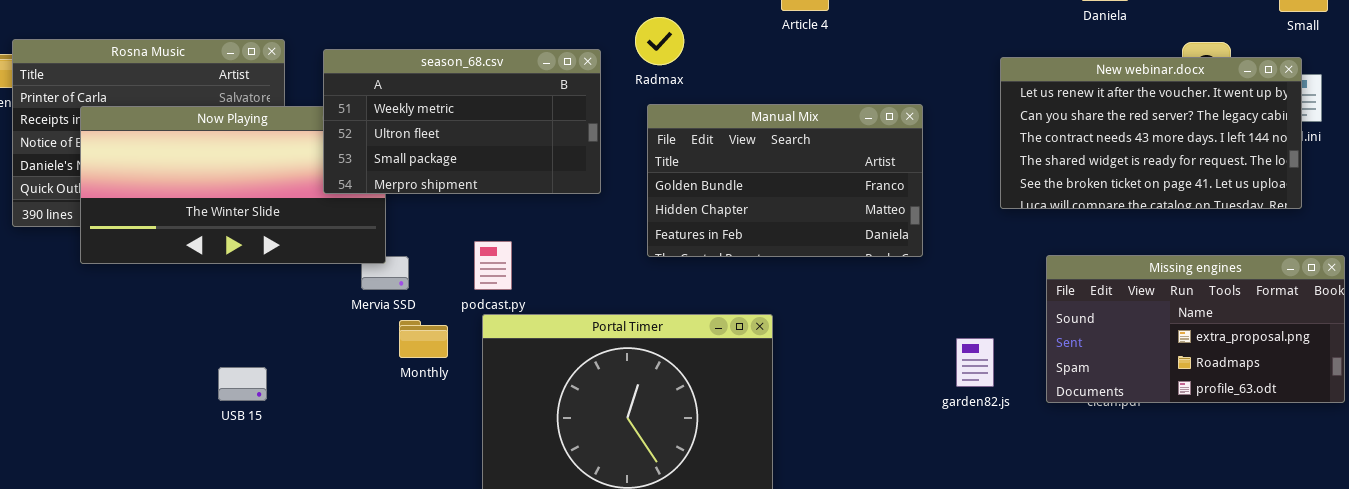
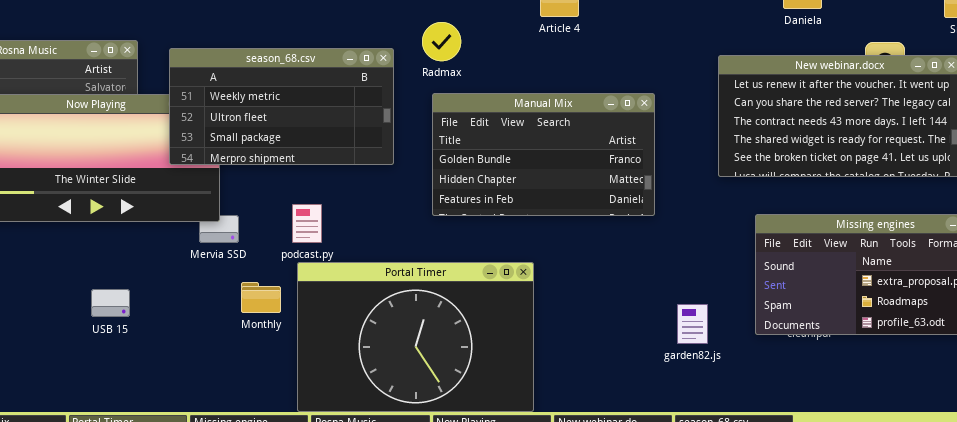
Monthly: [399,320,448,358] -> [241,282,281,313], moved
garden82.js: [956,338,994,387] -> [677,304,708,344], moved
USB 15: [218,367,267,401] -> [91,289,130,317], moved

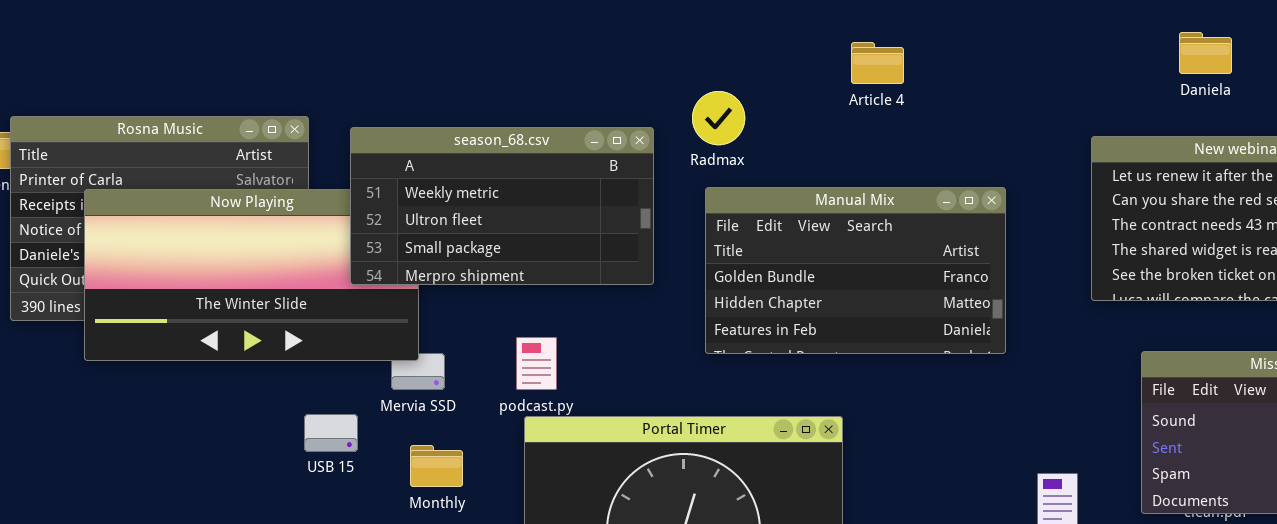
Monthly: [241,282,281,313] -> [410,445,463,487], moved
USB 15: [91,289,130,317] -> [304,414,358,452], moved

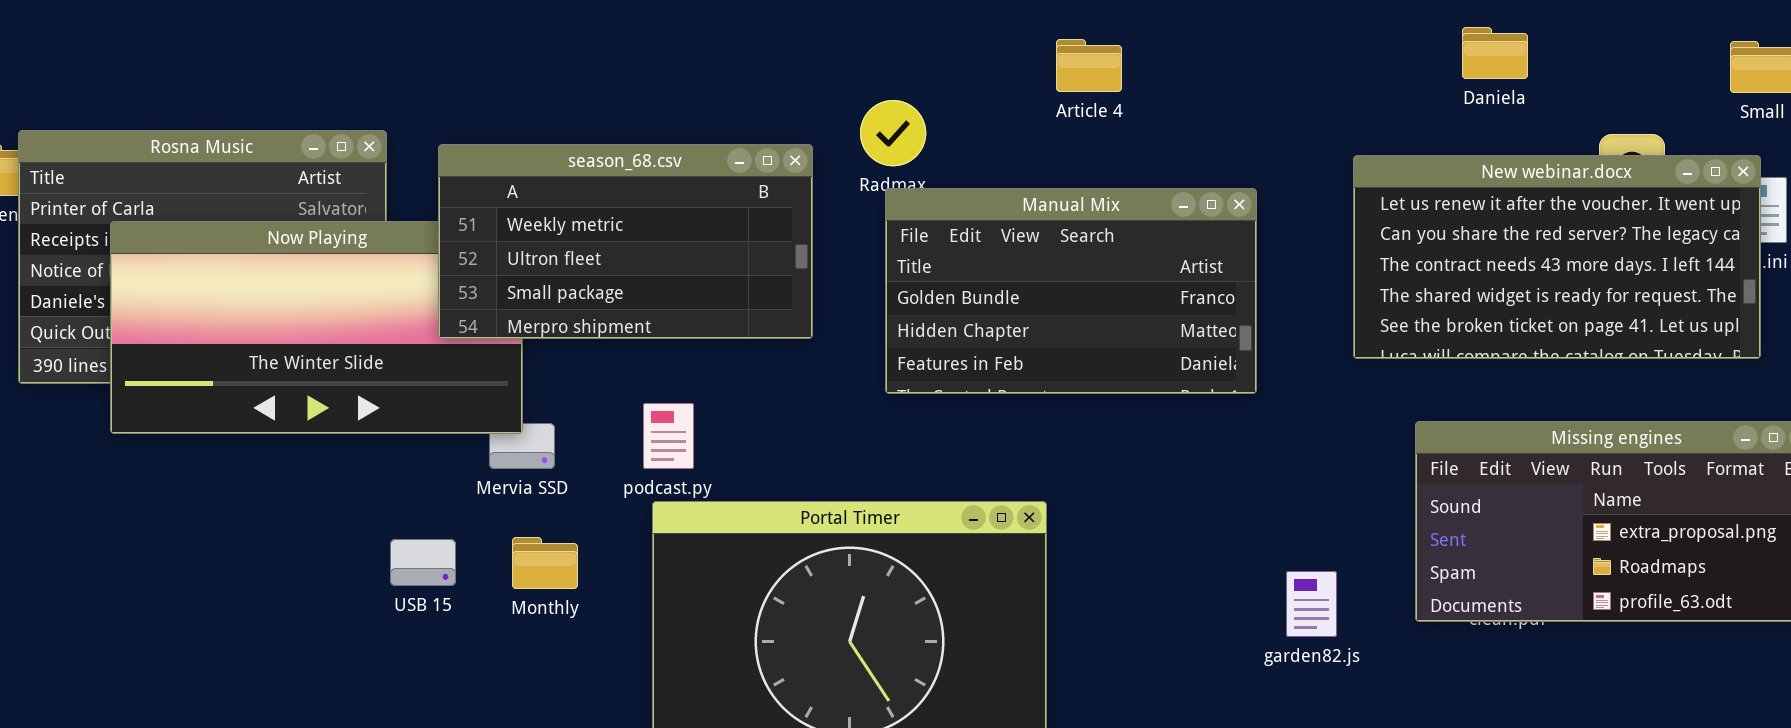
Manual Mix: [705,187,1006,354] -> [885,188,1257,394], moved
USB 15: [304,414,358,452] -> [390,539,456,586], moved

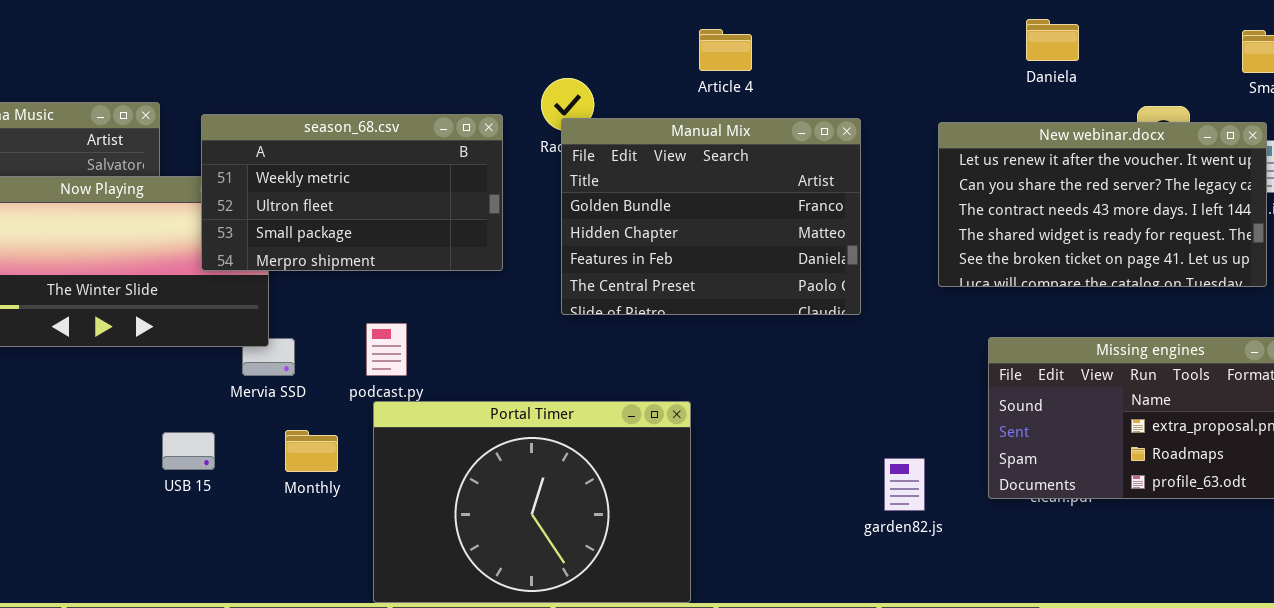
Manual Mix: [885,188,1257,394] -> [561,118,861,315], resized
Monthly: [512,537,578,589] -> [285,430,338,472], moved

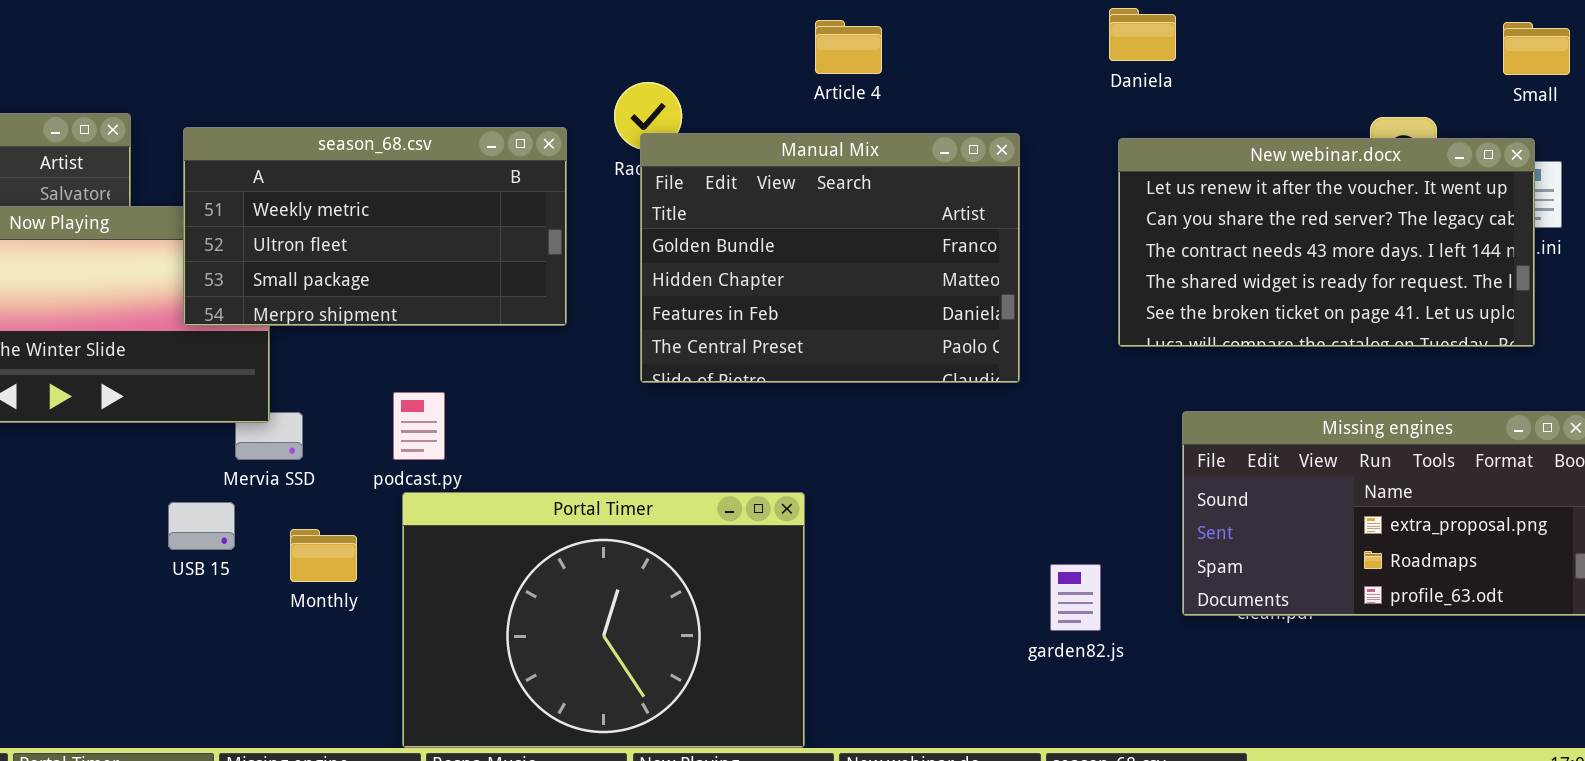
Daniela: [1026,19,1079,61] -> [1109,8,1176,61], moved
USB 15: [162,432,215,470] -> [168,502,235,550], moved

